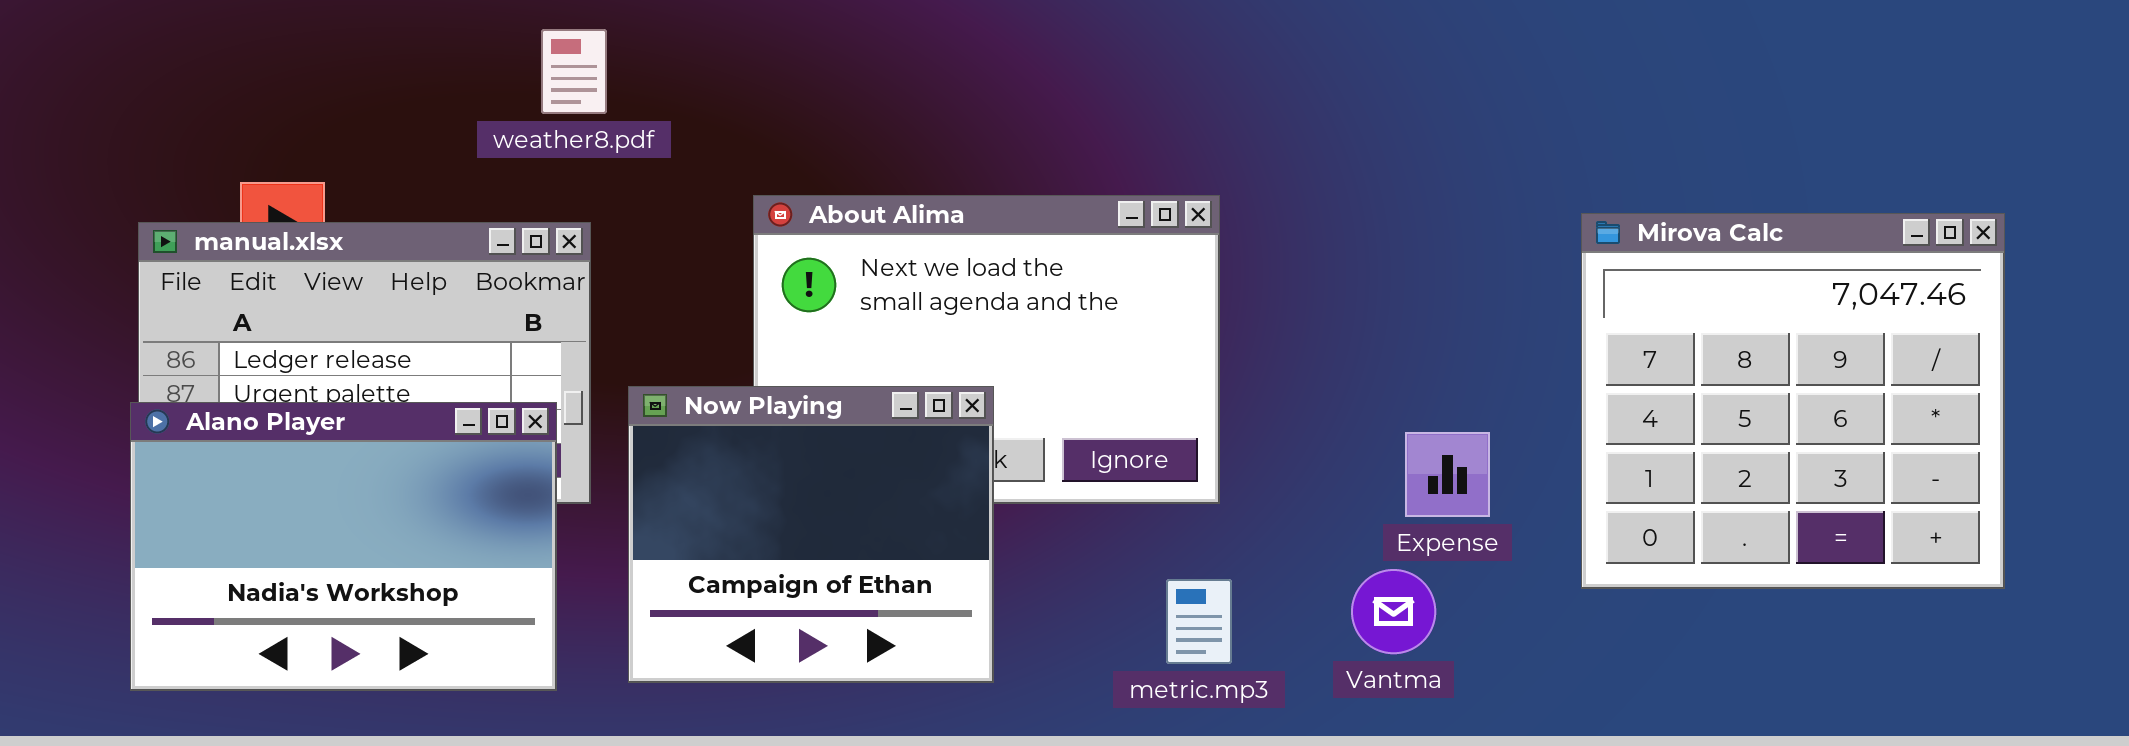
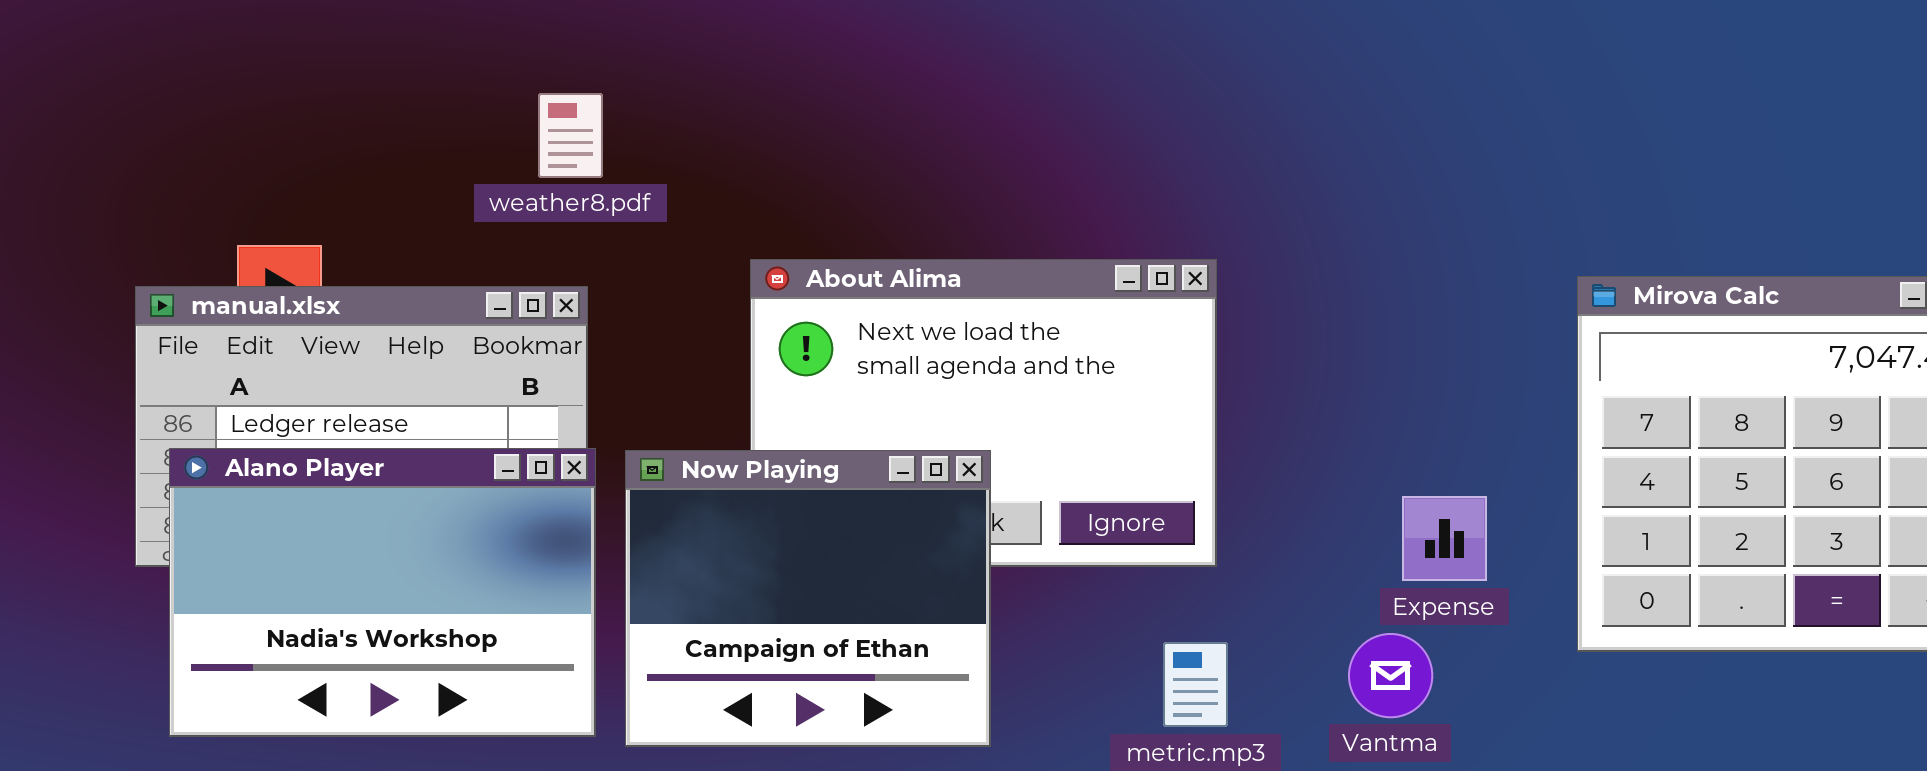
Alano Player: [130,402,557,691] -> [169,448,596,737], moved

